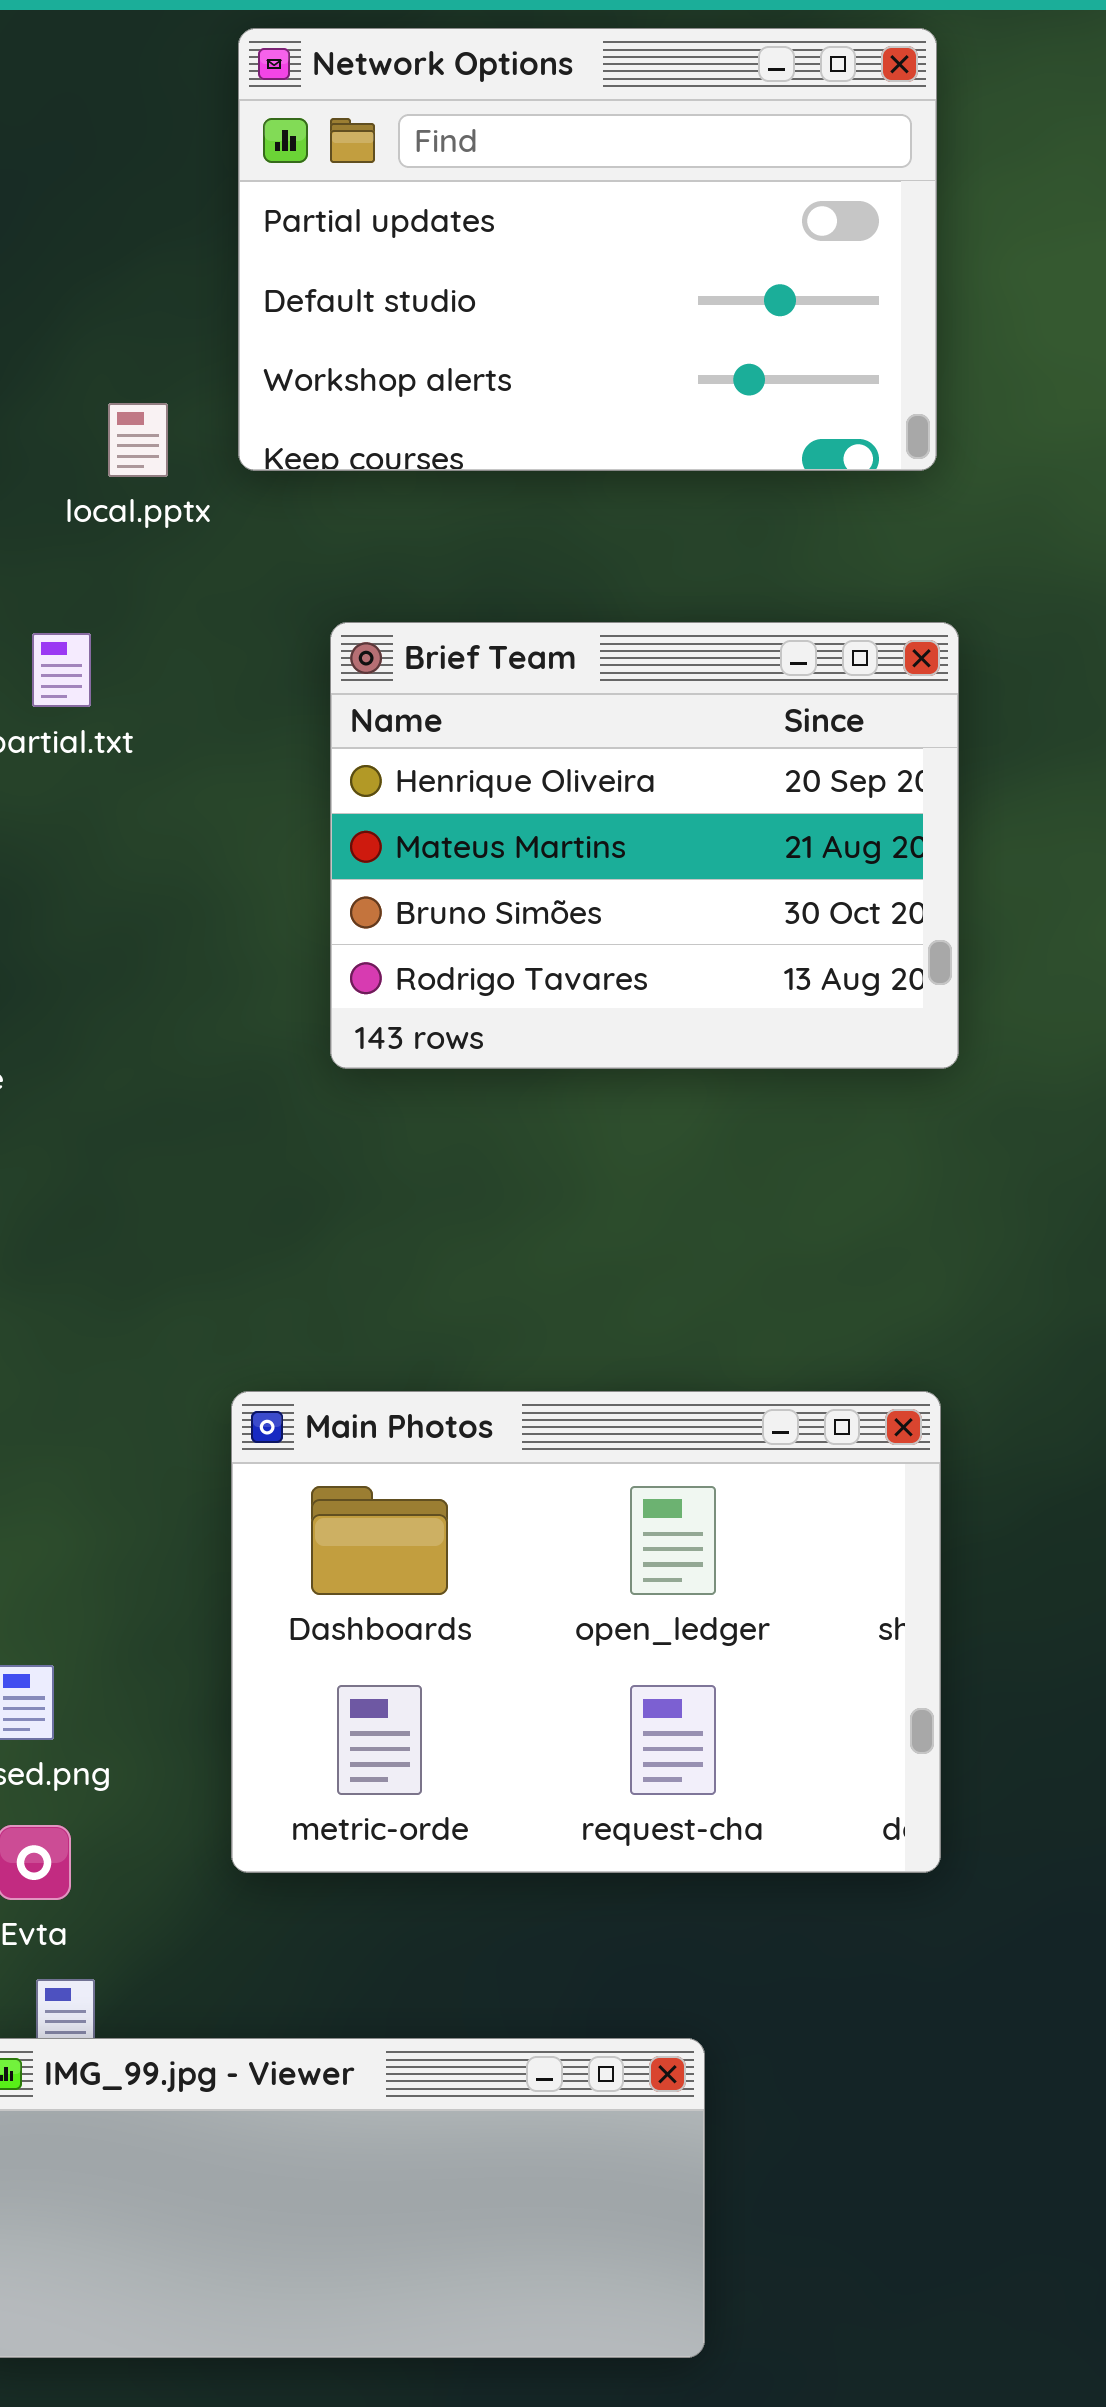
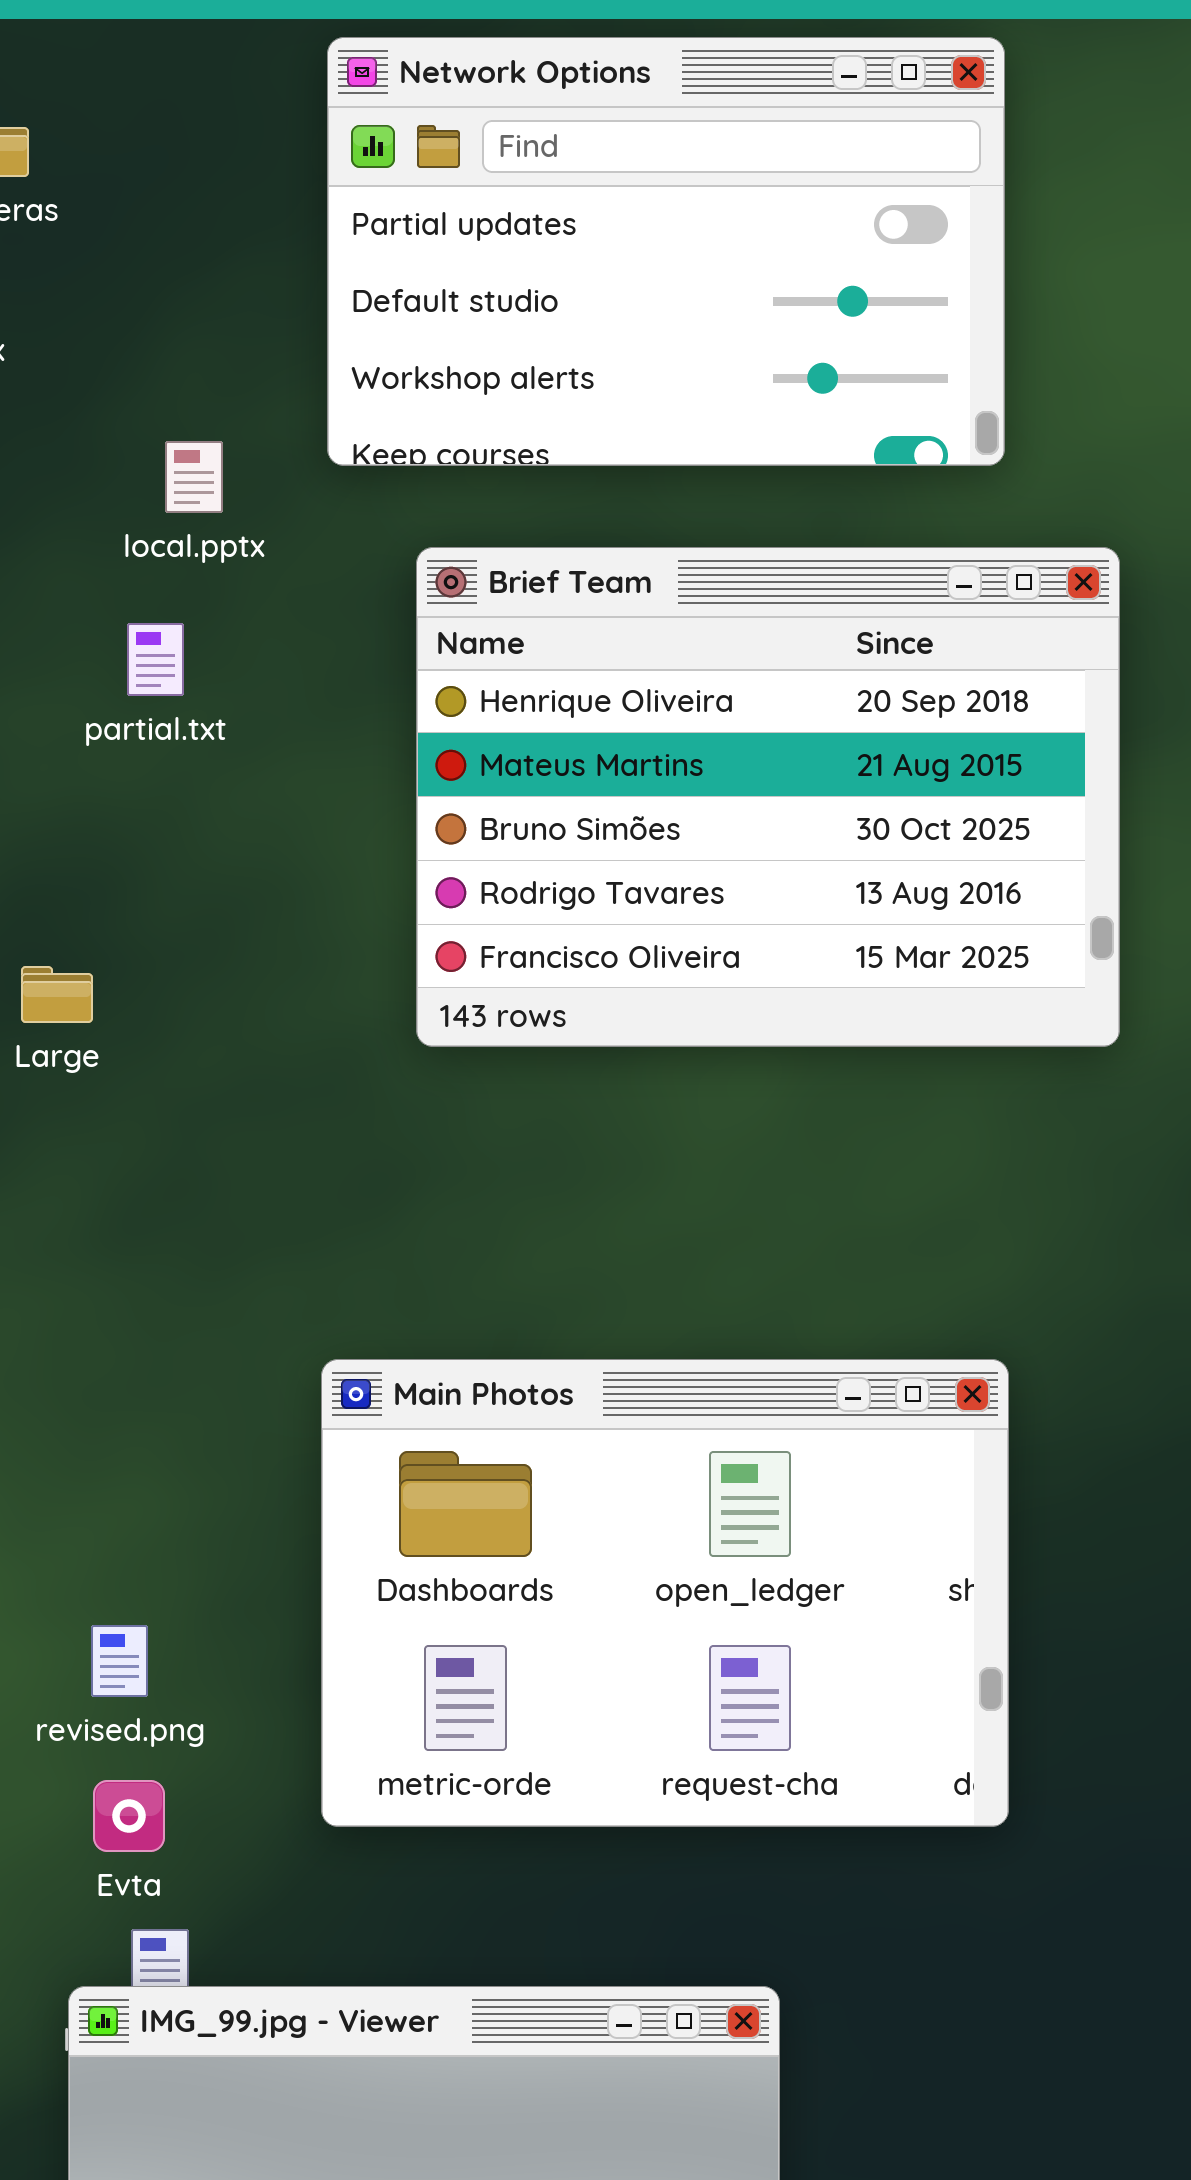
local.pptx: [108,403,168,477] -> [165,441,223,513], moved
Brief Team: [330,622,959,1069] -> [416,547,1120,1047], resized

